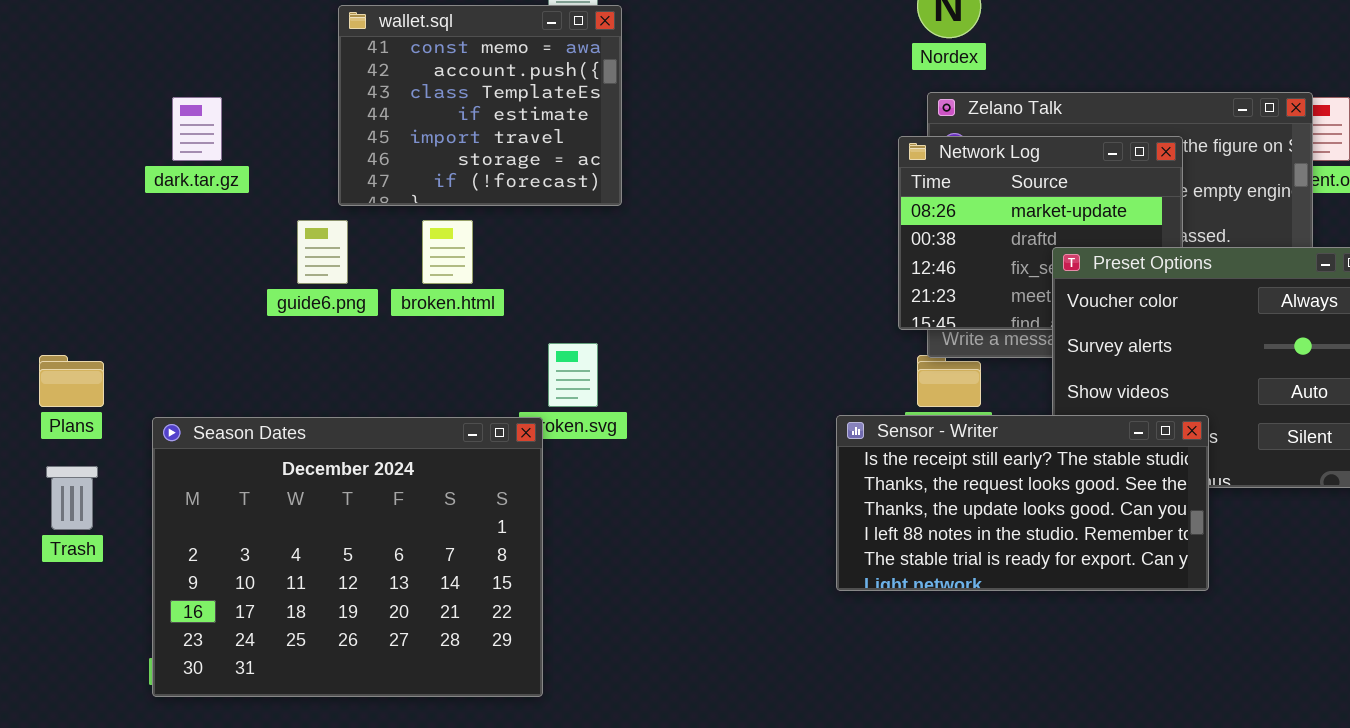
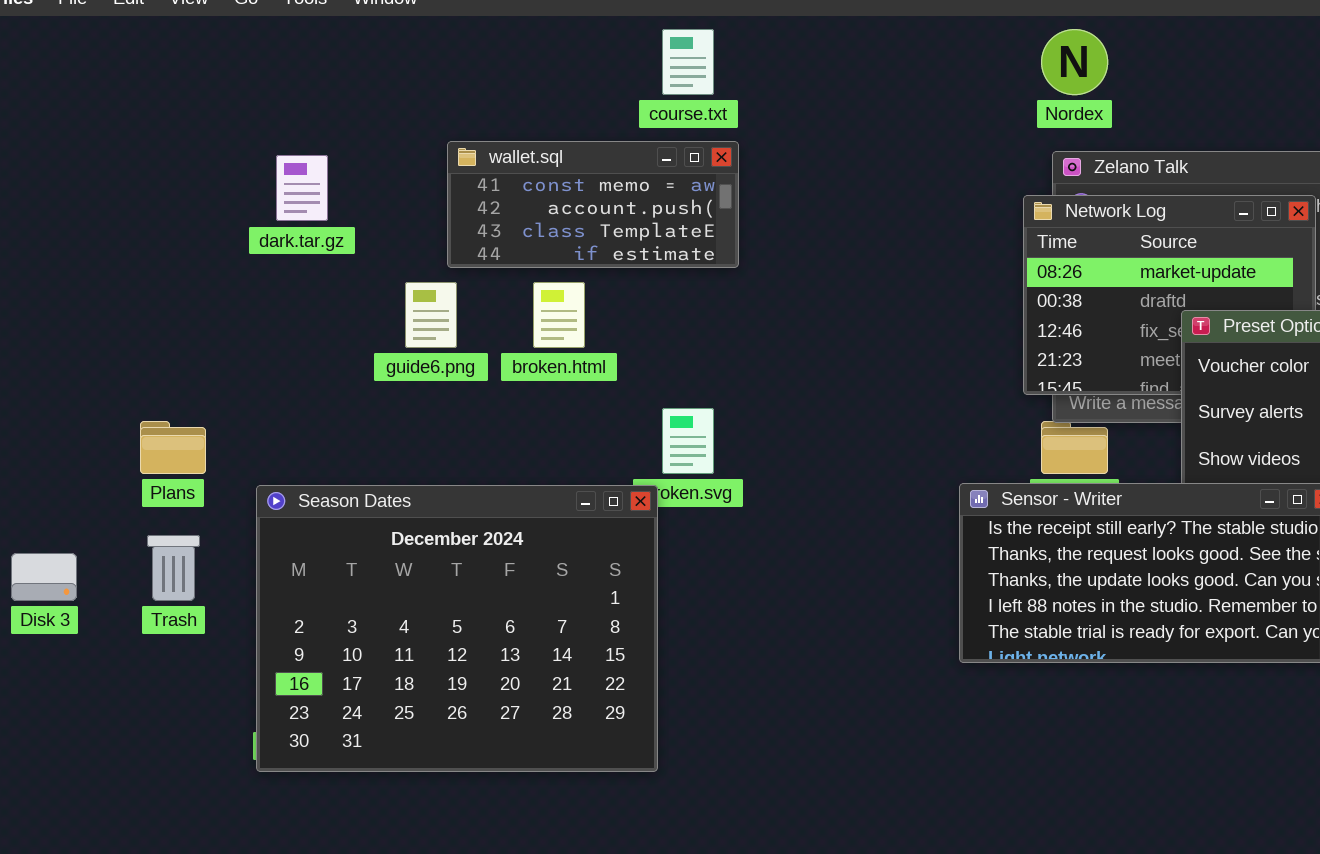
wallet.sql: [338,5,622,206] -> [447,141,739,268], resized

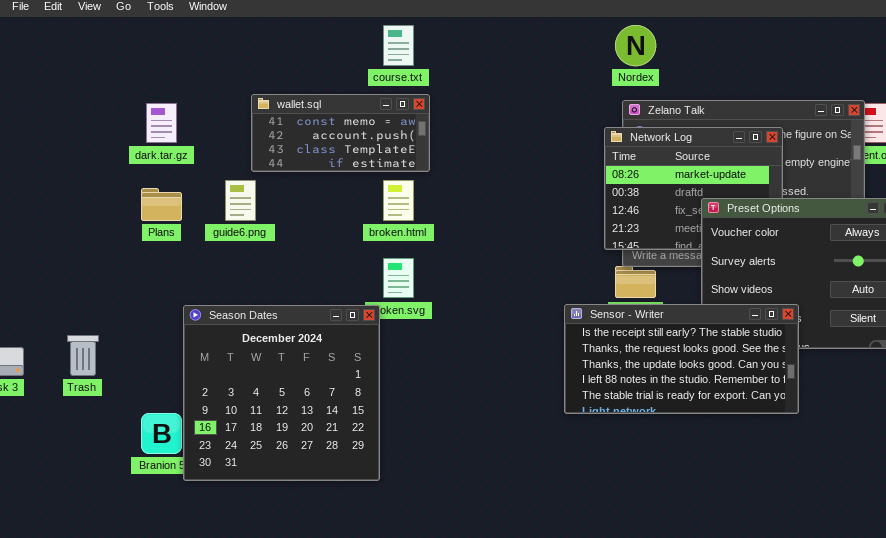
broken.html: [533,282,585,348] -> [383,180,414,221], moved
Plans: [140,421,206,474] -> [141,188,182,221], moved
Season Dates: [256,485,658,772] -> [183,305,380,481], resized

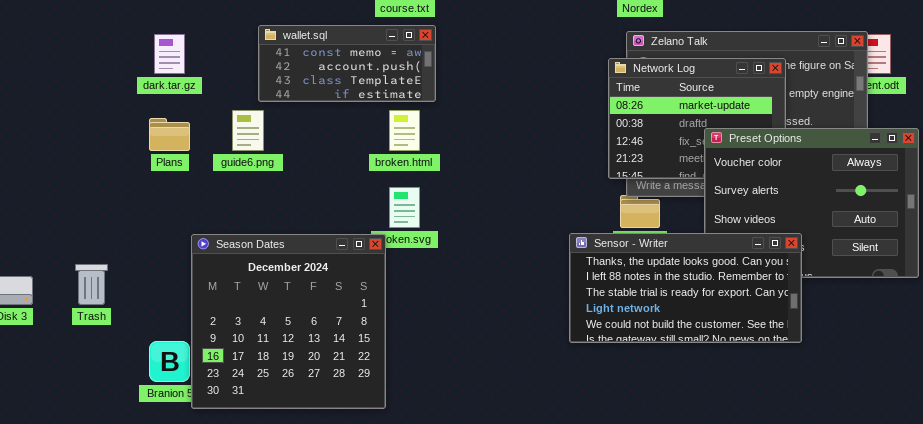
Sensor - Writer: [564,304,799,414] -> [569,233,802,343], scrolled down 2 rows

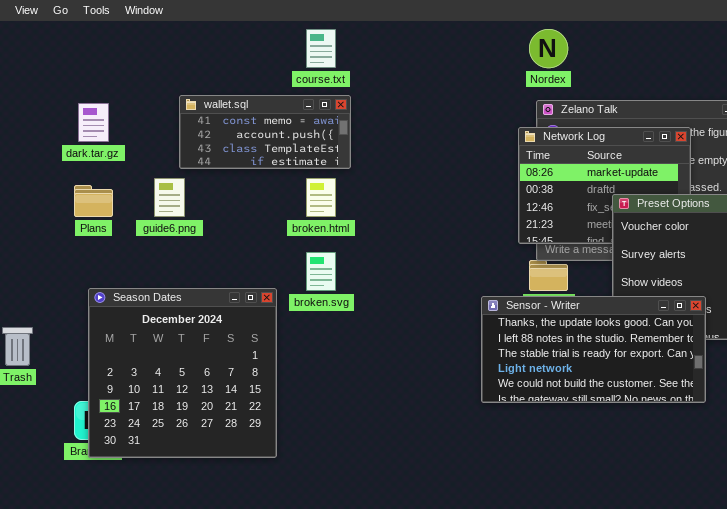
Season Dates: [191,234,386,409] -> [88,288,277,458], moved

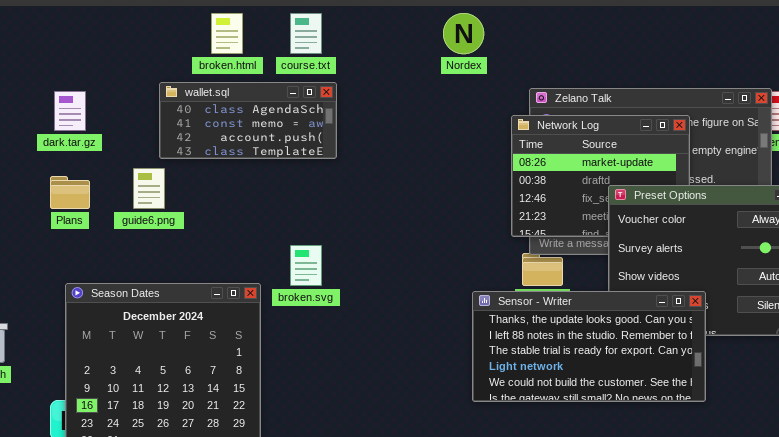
Nordex: [529,29,568,68] -> [443,13,484,54], moved
wallet.sql: [179,95,351,169] -> [159,82,337,159], scrolled up 1 row
broken.html: [306,178,336,217] -> [211,13,243,54], moved

